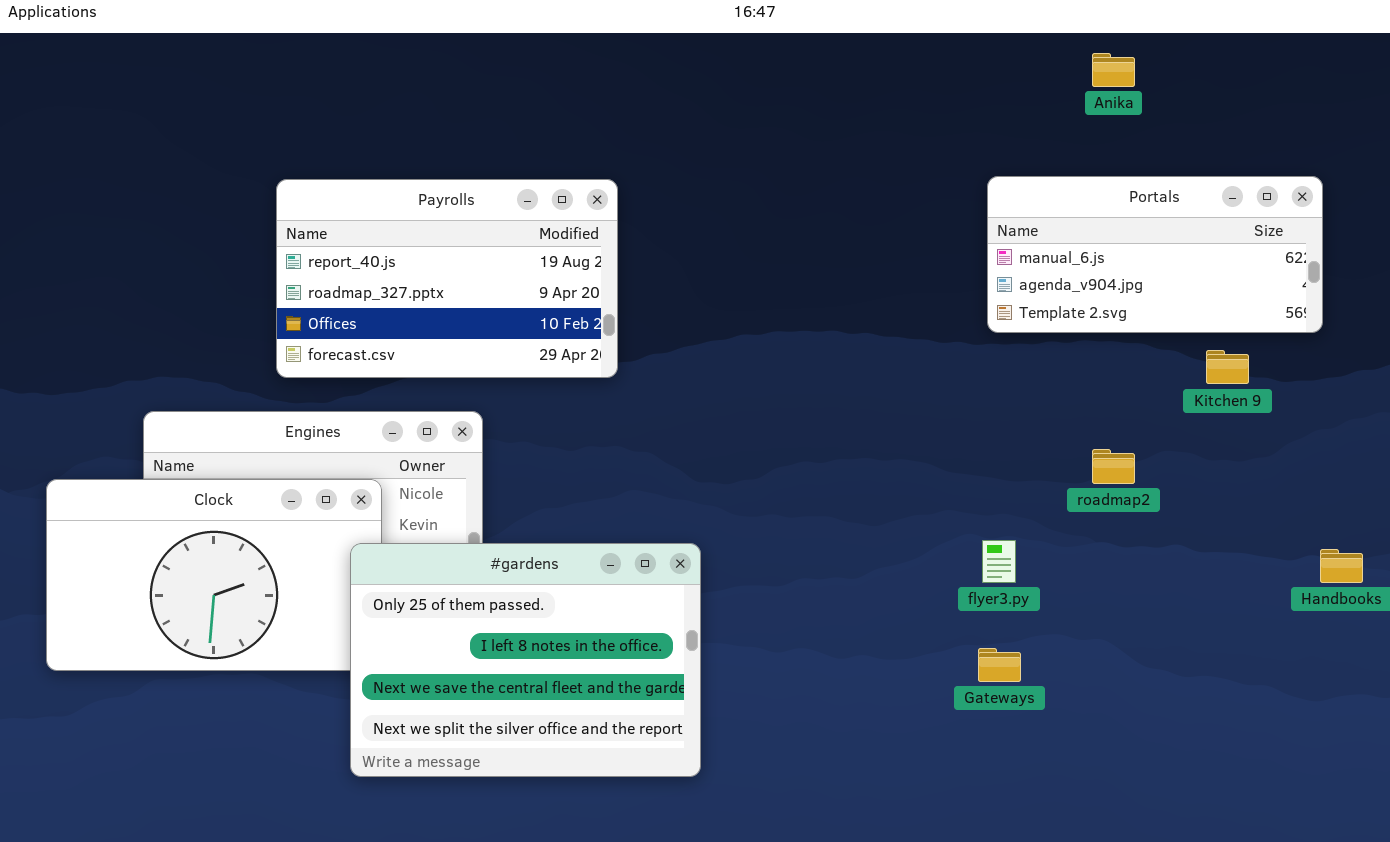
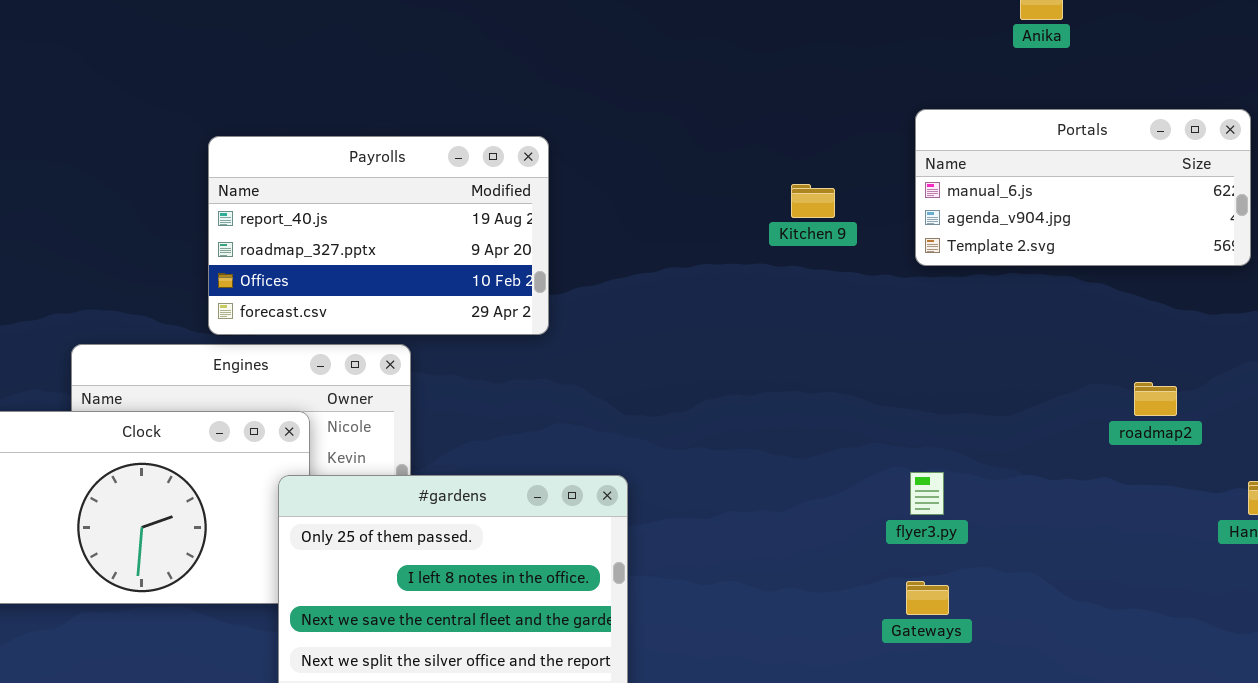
Payrolls: [276,179,618,378] -> [208,136,549,335], moved
Kitchen 9: [1206,350,1249,384] -> [791,184,835,218], moved
roadmap2: [1092,449,1135,484] -> [1134,382,1177,416], moved

